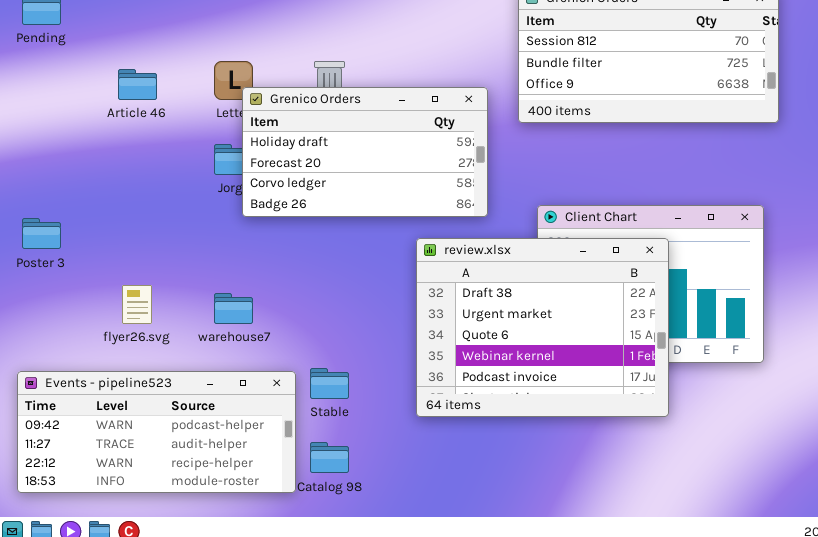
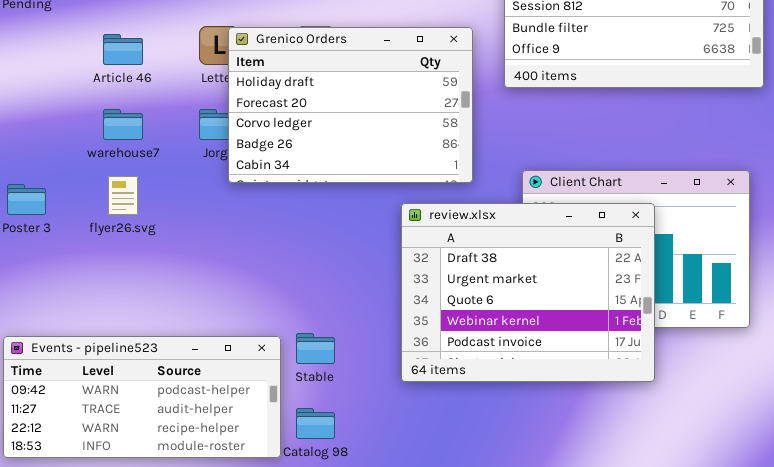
Grenico Orders: [242,87,488,217] -> [228,27,473,183], resized
flyer26.svg: [122,285,152,324] -> [108,176,138,215], moved
warehouse7: [214,293,253,324] -> [103,109,143,140], moved

